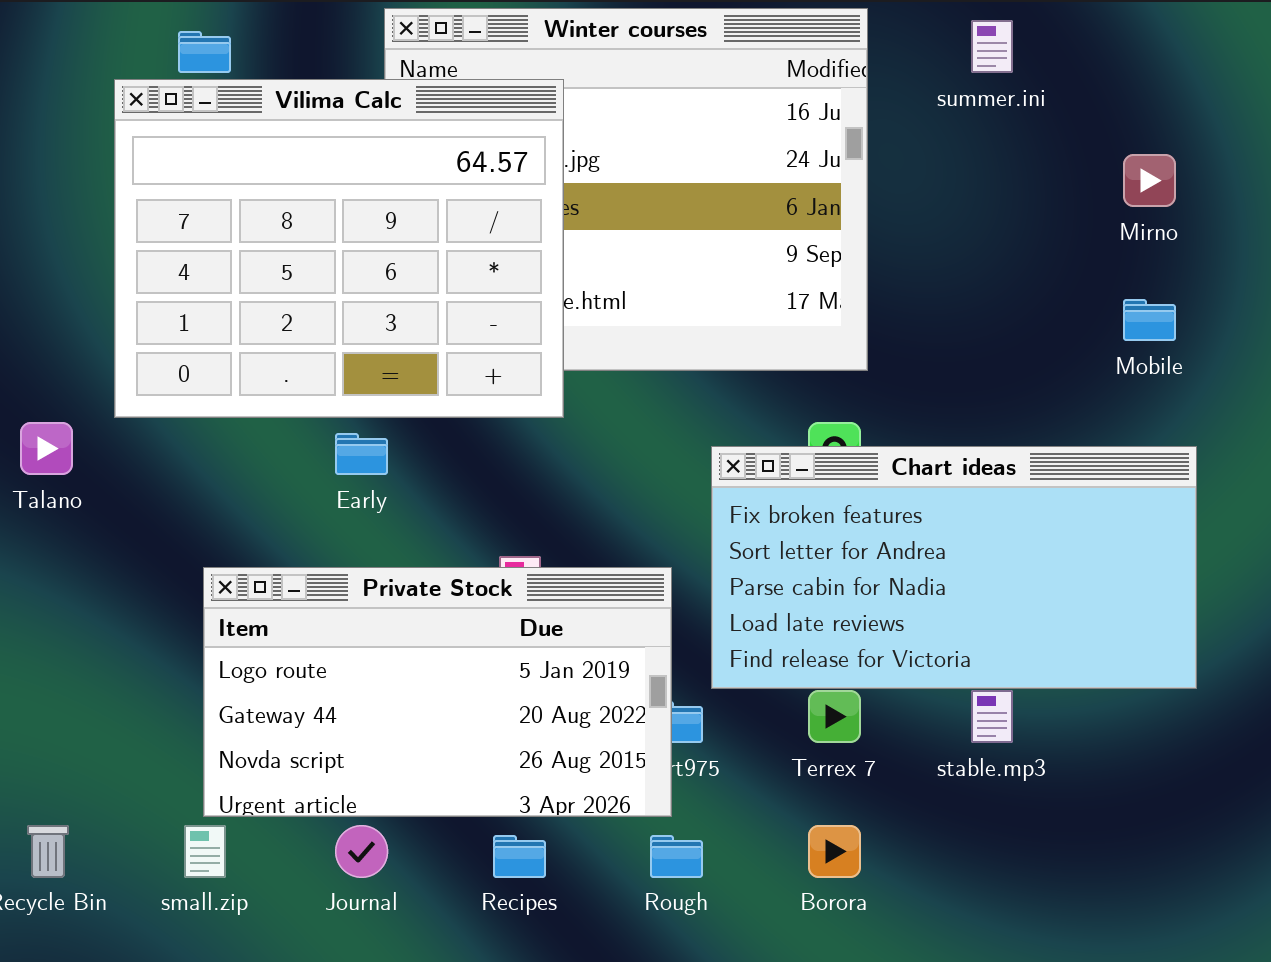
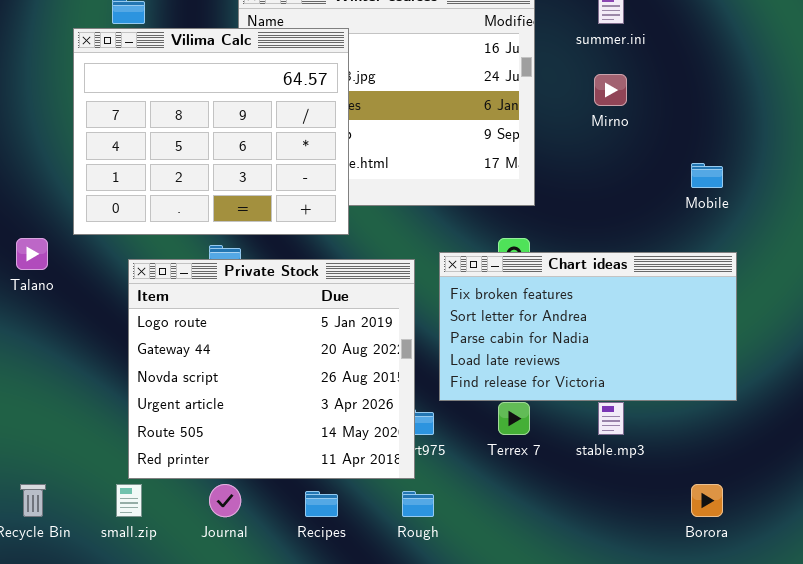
Mirno: [1123,154,1176,207] -> [594,74,627,106], moved
Private Stock: [203,567,672,817] -> [128,259,415,479], resized
Borora: [808,825,861,878] -> [691,484,723,517], moved

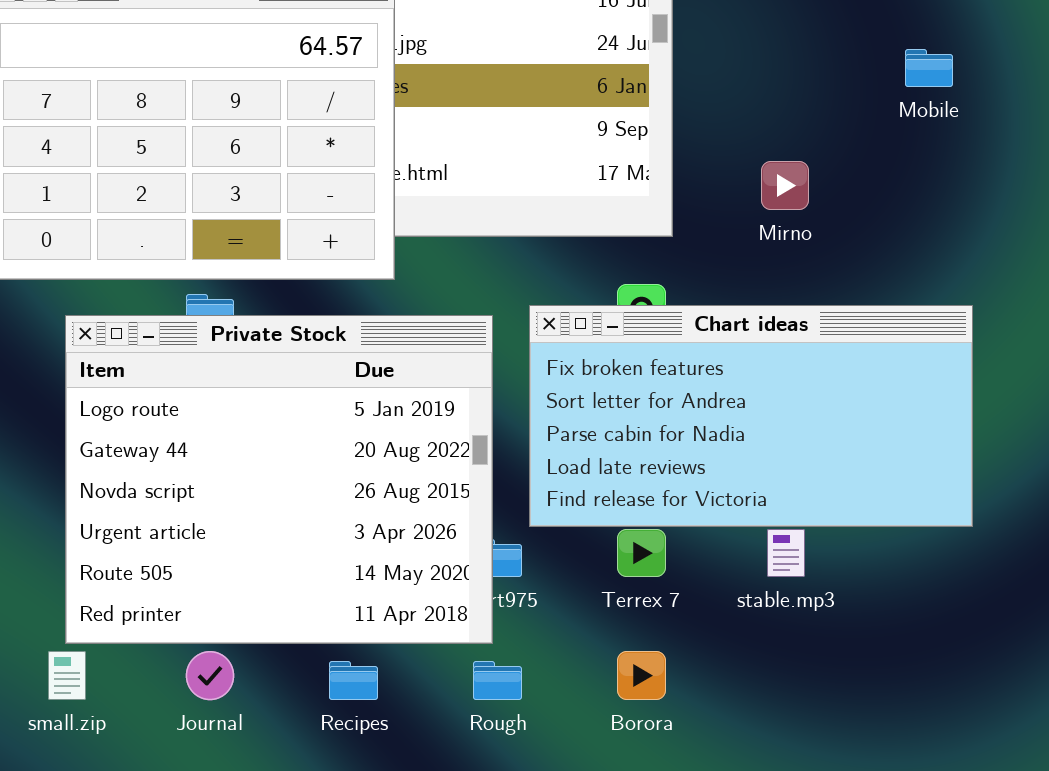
Mirno: [594,74,627,106] -> [761,161,809,210], moved
Mobile: [691,163,723,188] -> [905,49,953,87], moved
Borora: [691,484,723,517] -> [617,651,666,700], moved

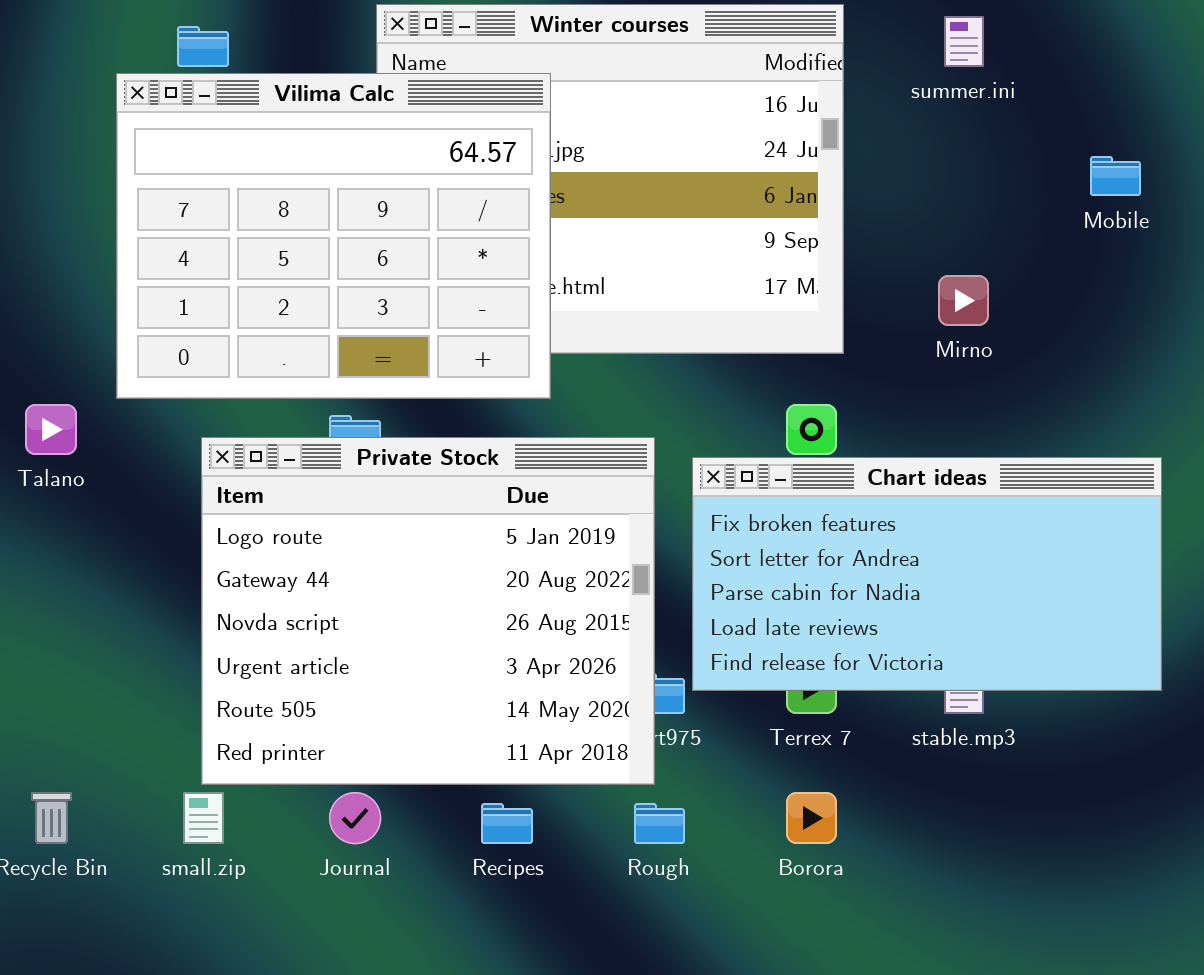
Chart ideas: [529,305,973,527] -> [692,457,1162,691], moved

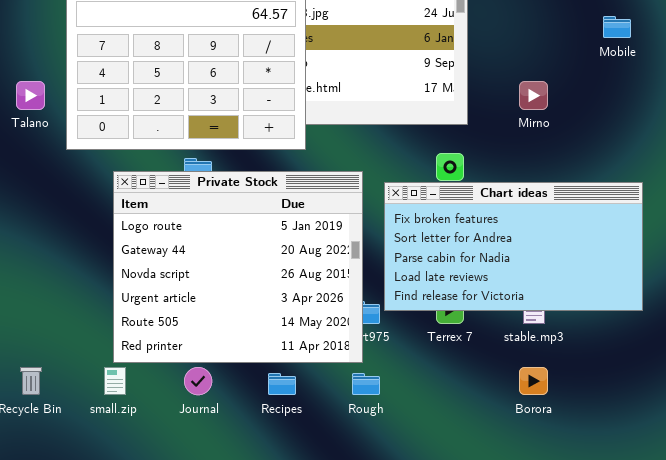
Talano: [25,404,77,455] -> [16,81,45,110], moved
Borora: [786,792,837,844] -> [519,367,548,395], moved

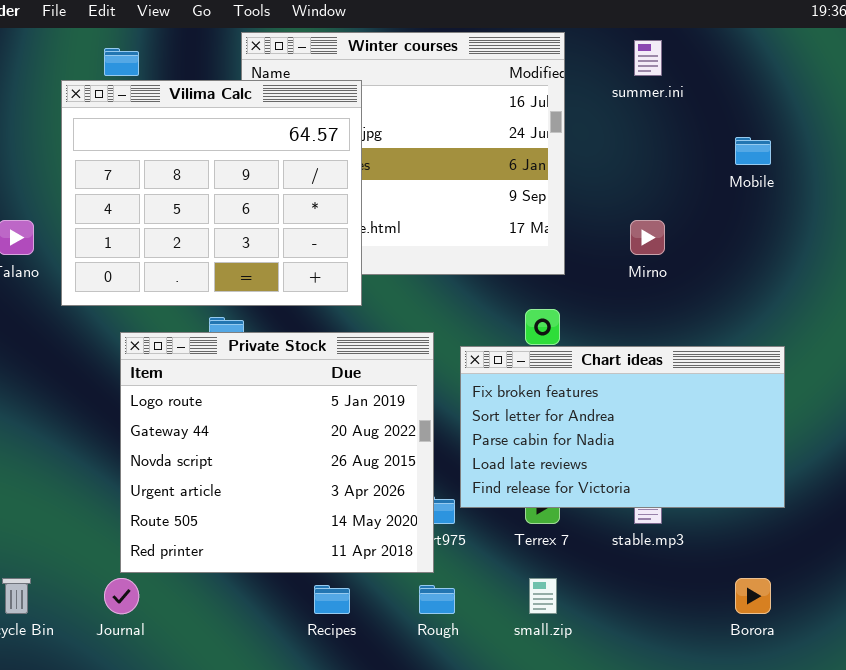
small.zip: [104,367,126,395] -> [529,578,557,614], moved
Journal: [184,367,212,395] -> [104,578,139,614], moved
Borora: [519,367,548,395] -> [735,578,771,614], moved

